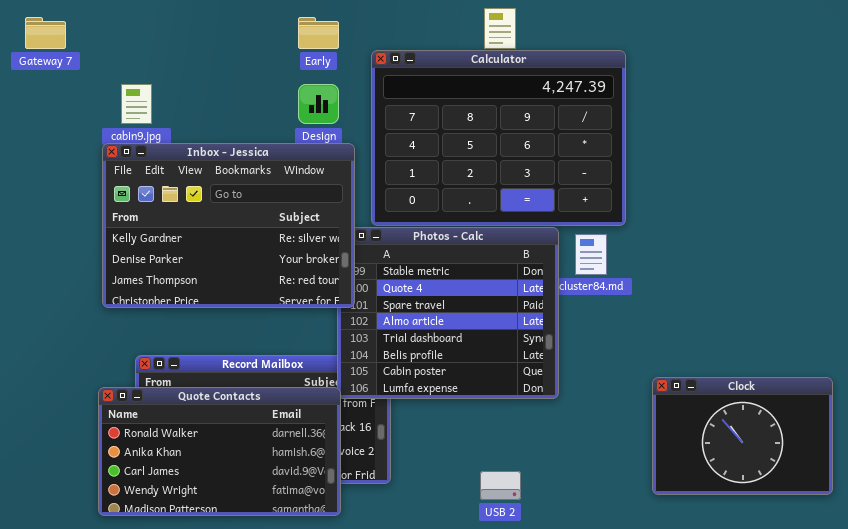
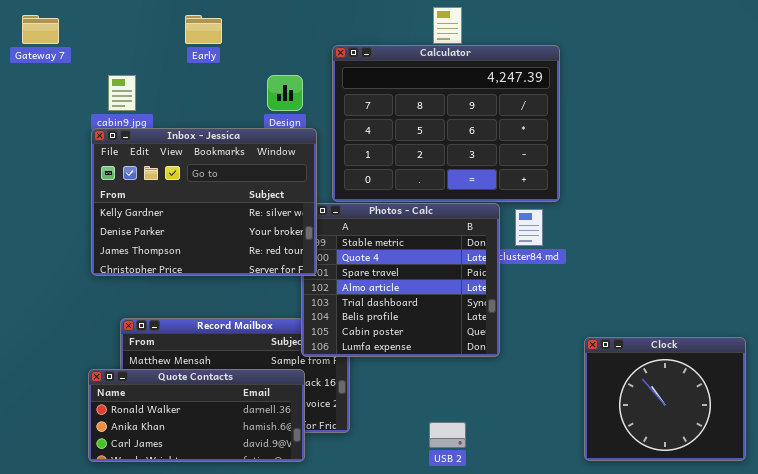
Early: [298,17,339,49] -> [185,15,222,44], moved
Clock: [652,377,833,495] -> [584,337,746,461], resized
Quote Contacts: [98,387,341,516] -> [88,369,305,462], resized

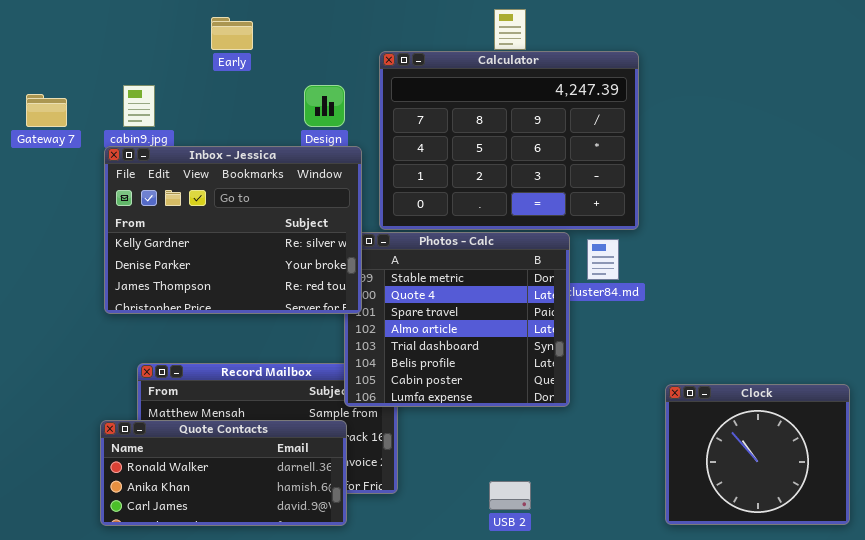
Gateway 7: [22,15,59,44] -> [26,94,67,127], moved

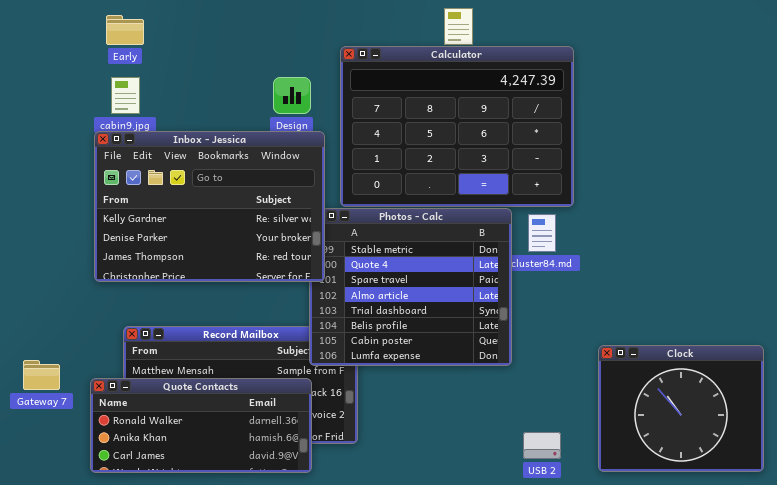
Early: [211,17,253,50] -> [106,15,144,45], moved
Gateway 7: [26,94,67,127] -> [23,360,60,390], moved
USB 2: [489,481,531,510] -> [523,432,561,459], moved

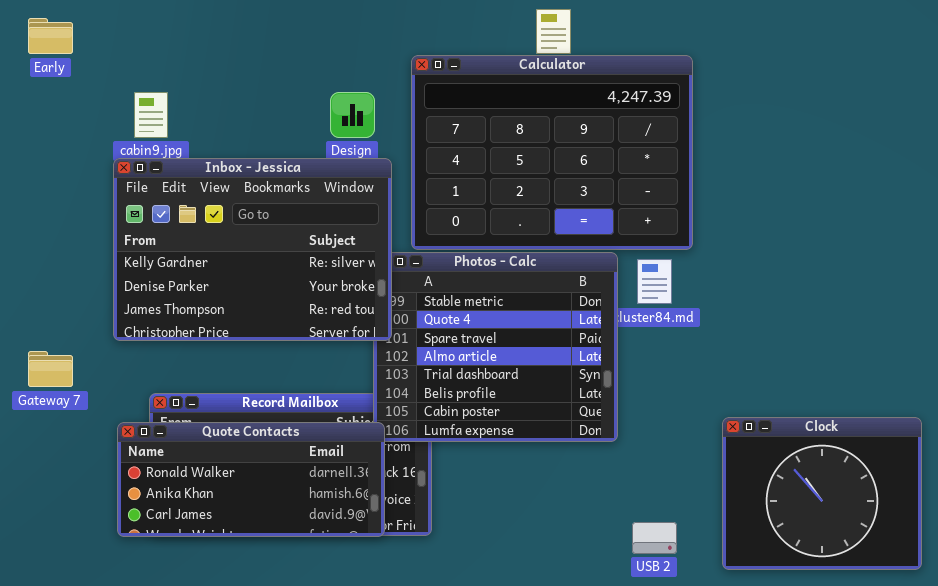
Early: [106,15,144,45] -> [28,18,73,54], moved
Gateway 7: [23,360,60,390] -> [28,351,73,387], moved
Quote Contacts: [90,378,312,473] -> [117,422,385,537], moved

